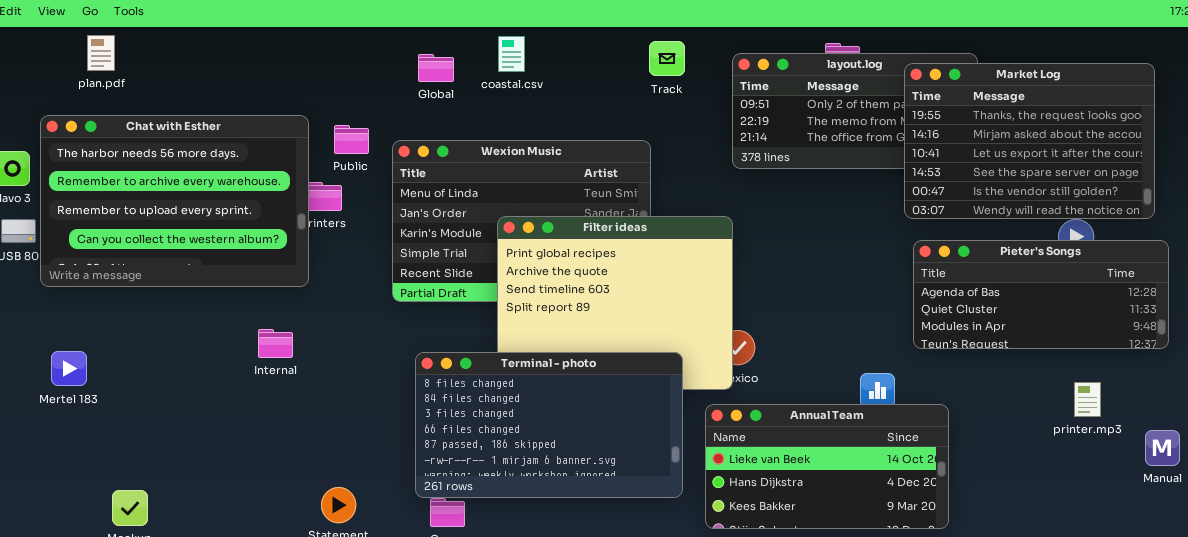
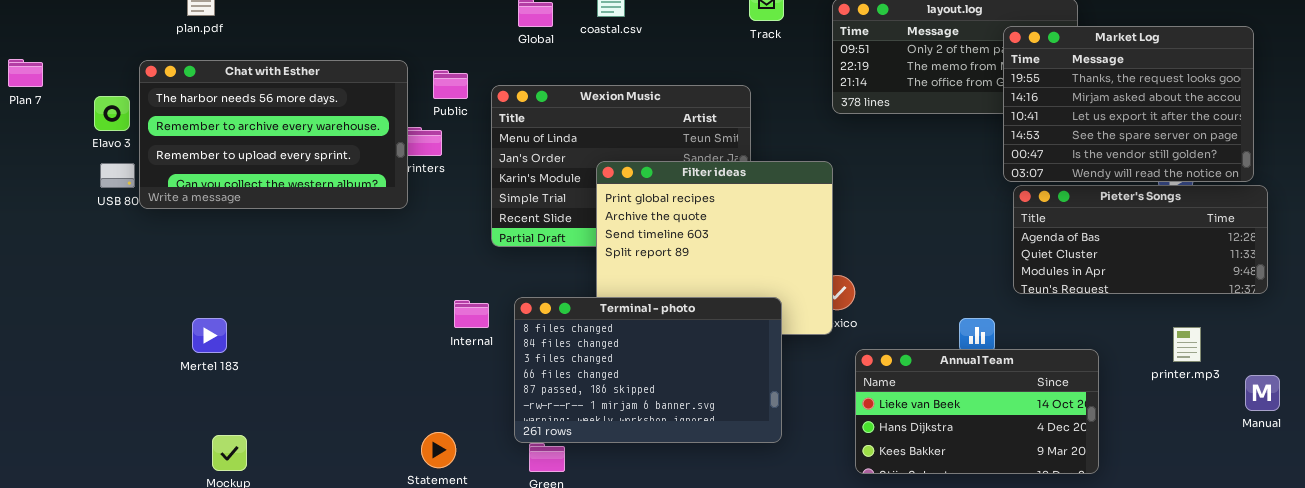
Market Log: [904,63,1155,219] -> [1003,26,1254,182], moved
Chat with Esther: [40,115,309,287] -> [139,60,408,209], resized
Internal: [258,329,293,358] -> [454,300,489,328], moved
Mertel 183: [51,351,87,386] -> [192,318,227,353], moved
Annual Team: [705,404,949,529] -> [855,349,1099,474], moved

